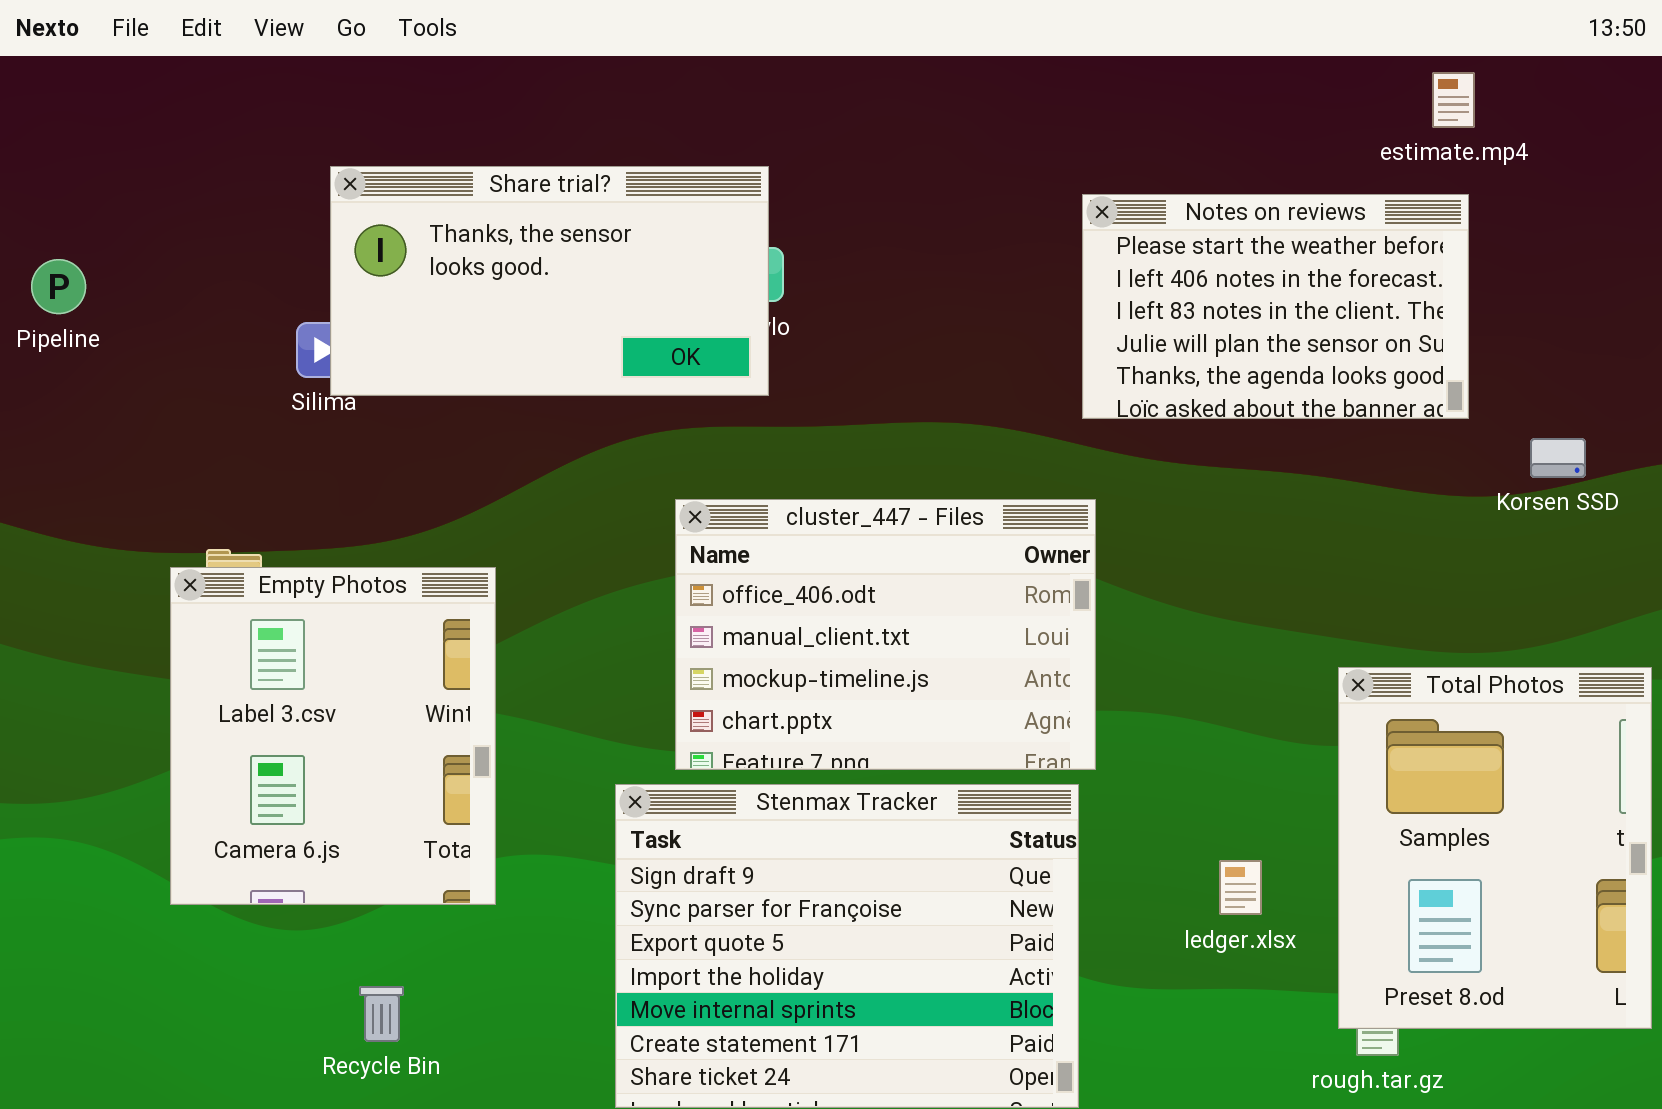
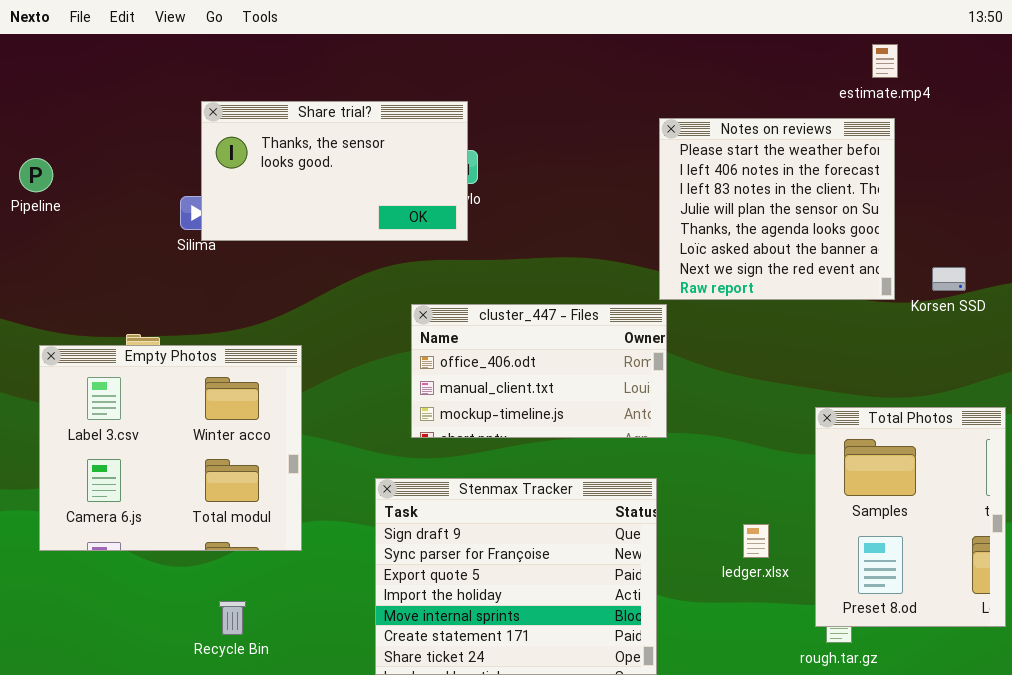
Notes on reviews: [1082,194,1469,419] -> [659,118,895,300], resized
cluster_447 - Files: [675,499,1096,770] -> [411,304,667,438], resized
Empty Photos: [170,567,496,905] -> [39,345,302,551], resized

